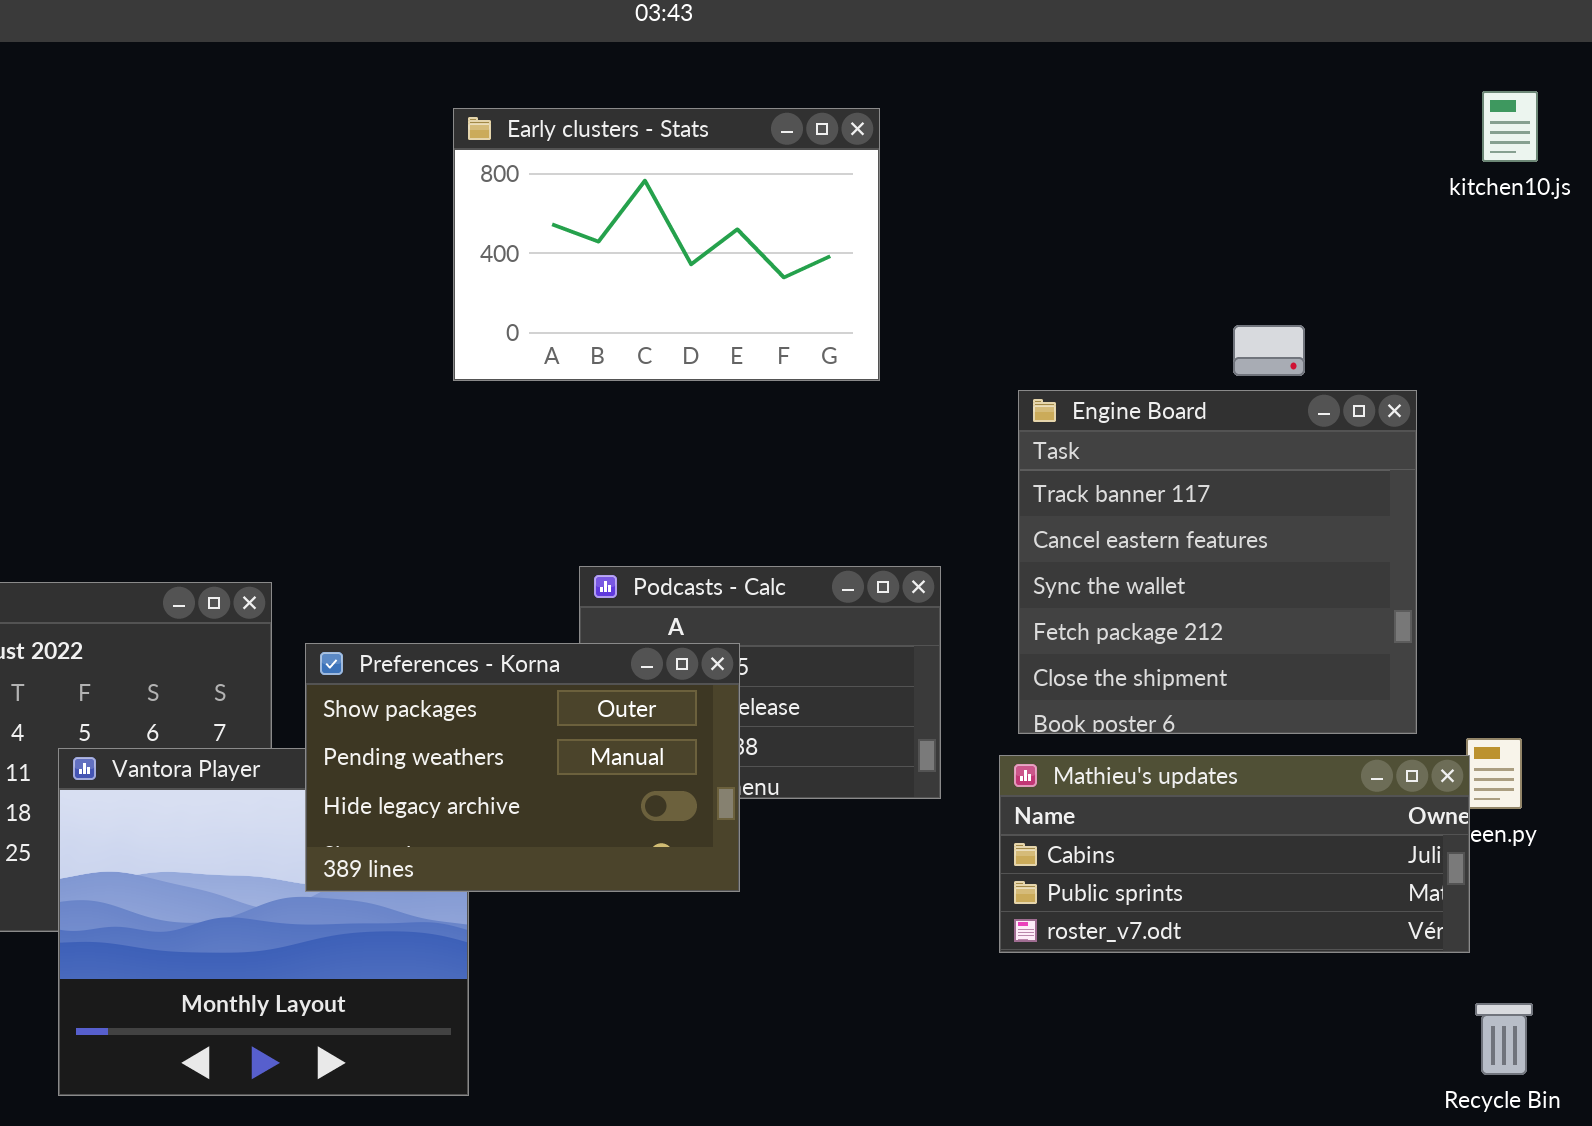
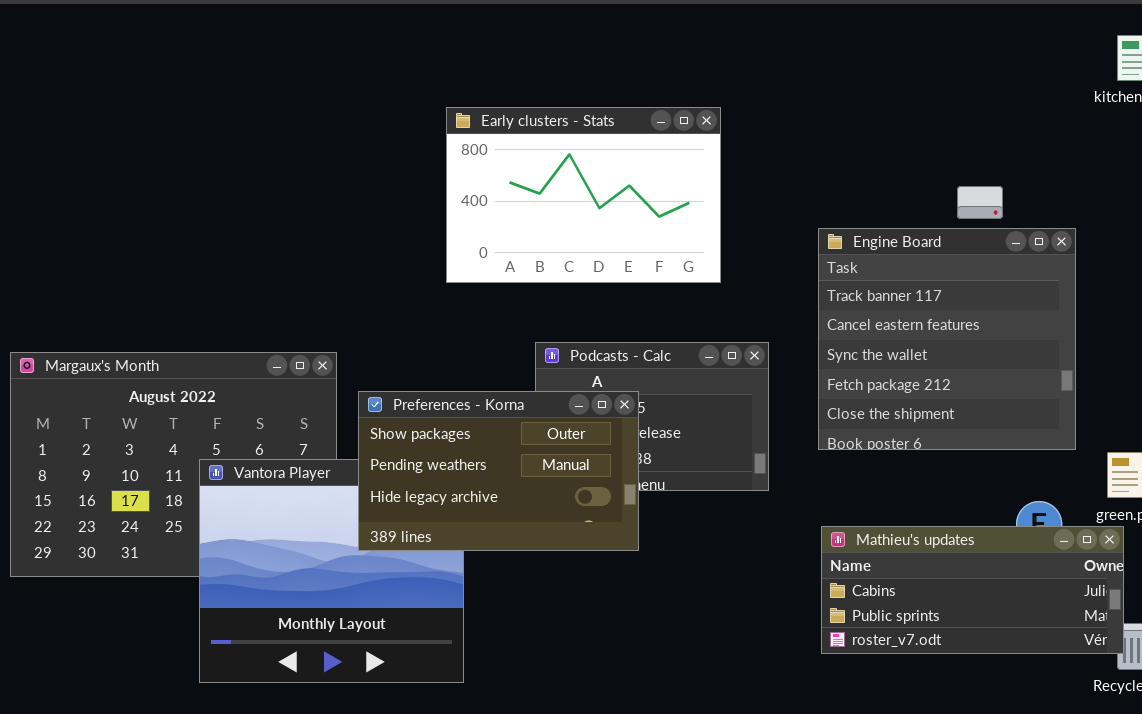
Early clusters - Stats: [453,108,880,381] -> [446,107,721,283], moved
Mathieu's updates: [999,755,1470,953] -> [821,526,1124,654], moved

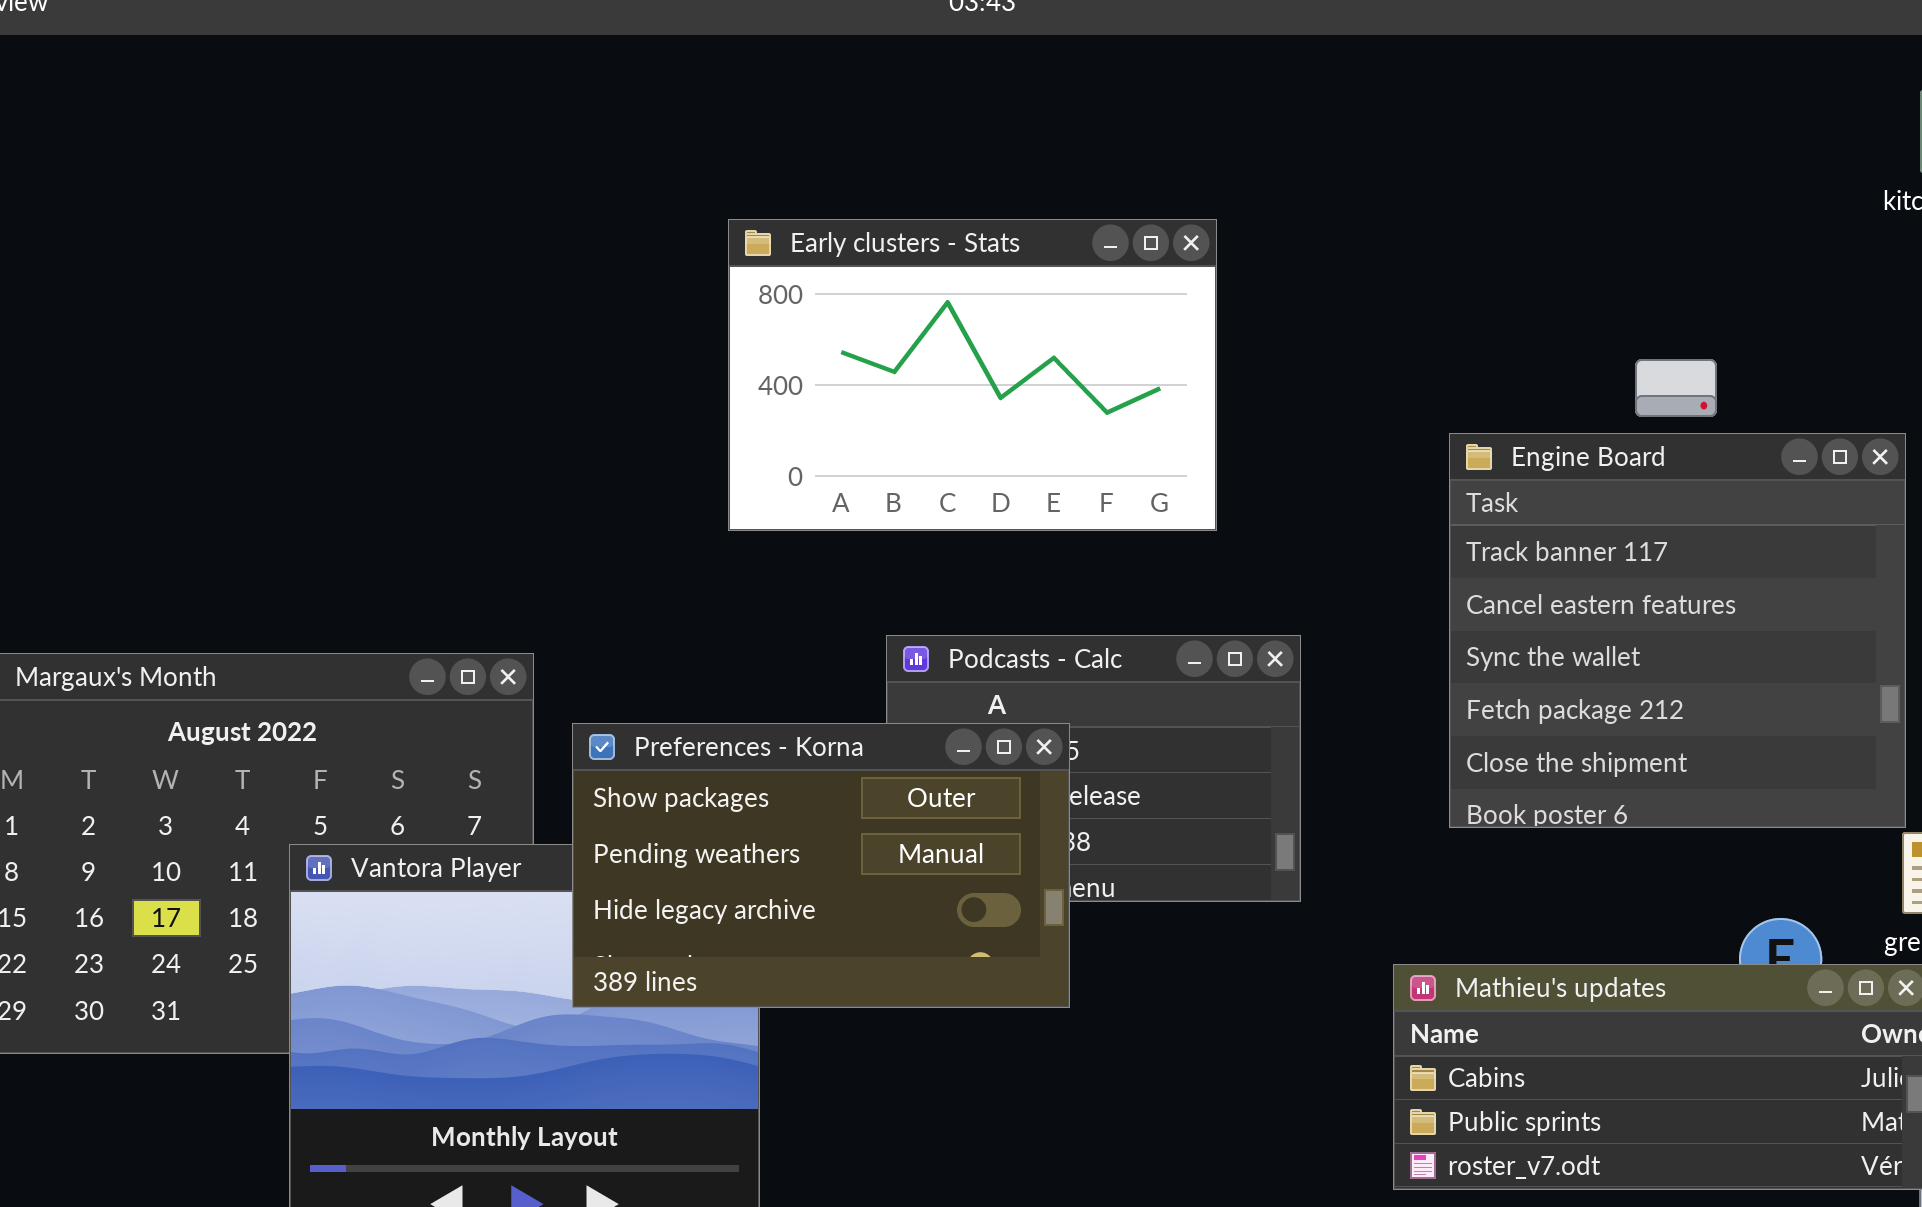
Engine Board: [818,228,1076,450] -> [1449,433,1906,828], moved

